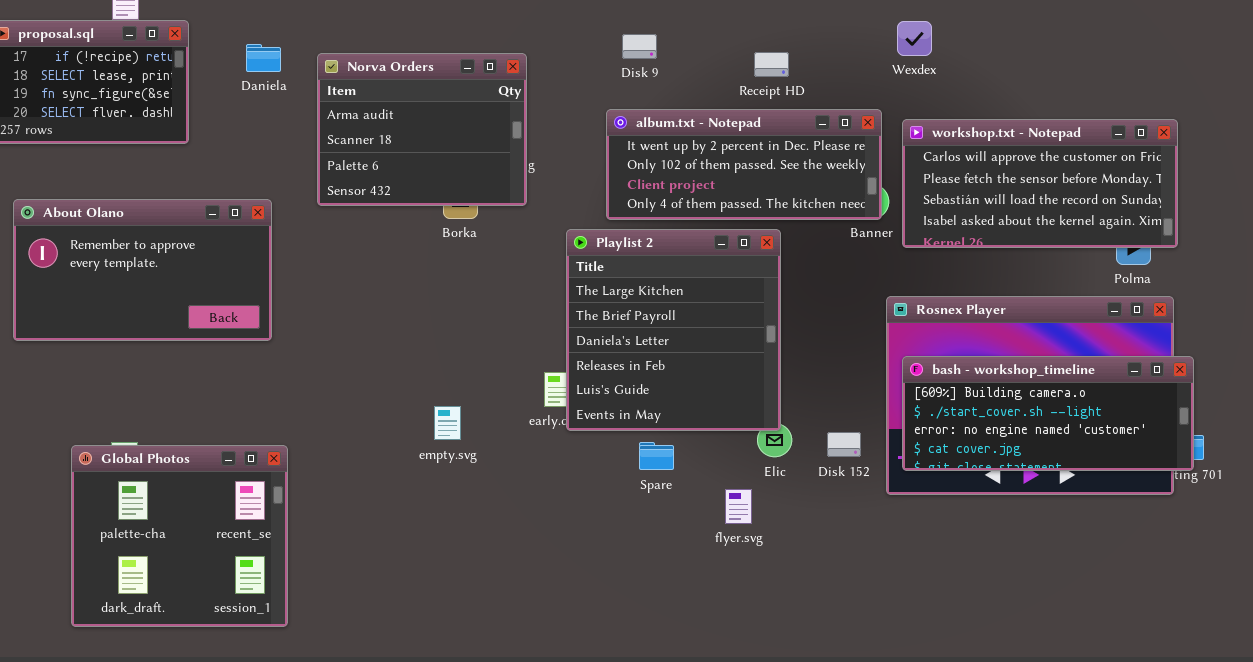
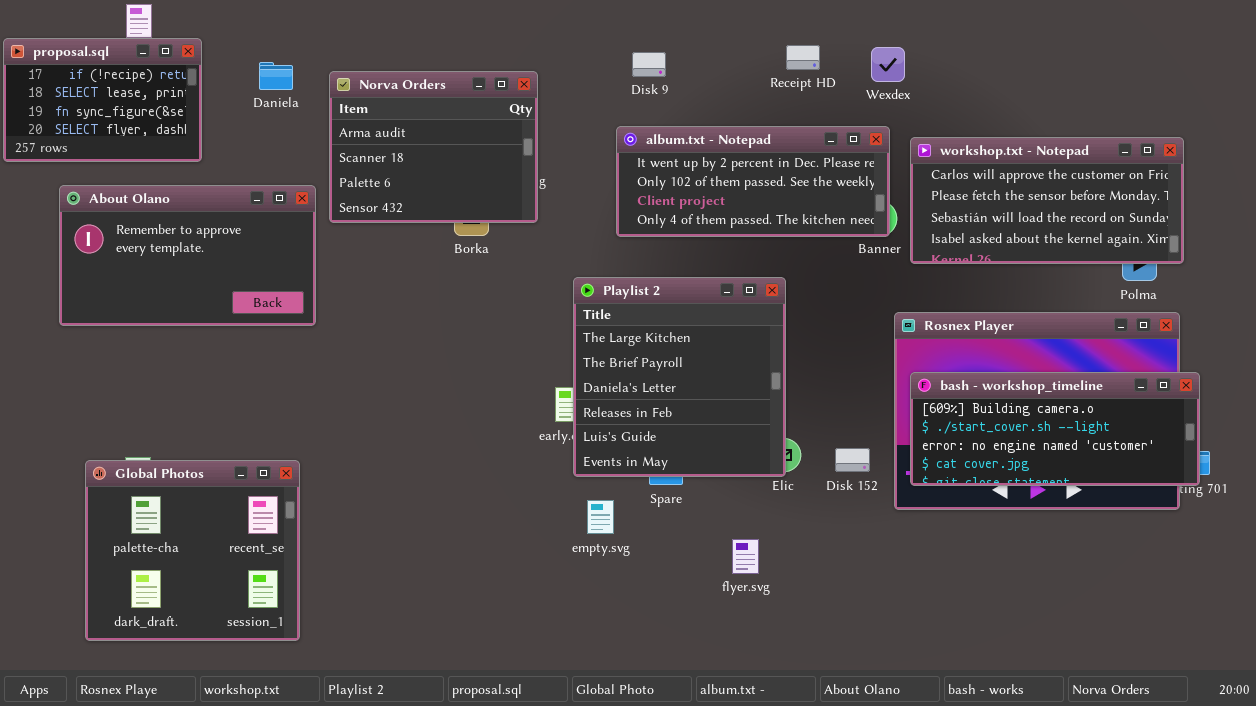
Wexdex: [897,21,932,56] -> [871,47,905,82], moved
Receipt HD: [754,52,789,77] -> [786,45,820,70], moved
About Olano: [13,199,272,341] -> [59,185,316,326], moved
Playlist 2: [566,229,781,431] -> [573,277,786,477], moved
empty.svg: [434,406,461,440] -> [587,500,614,534], moved
flyer.svg: [725,489,752,524] -> [732,539,759,574], moved

